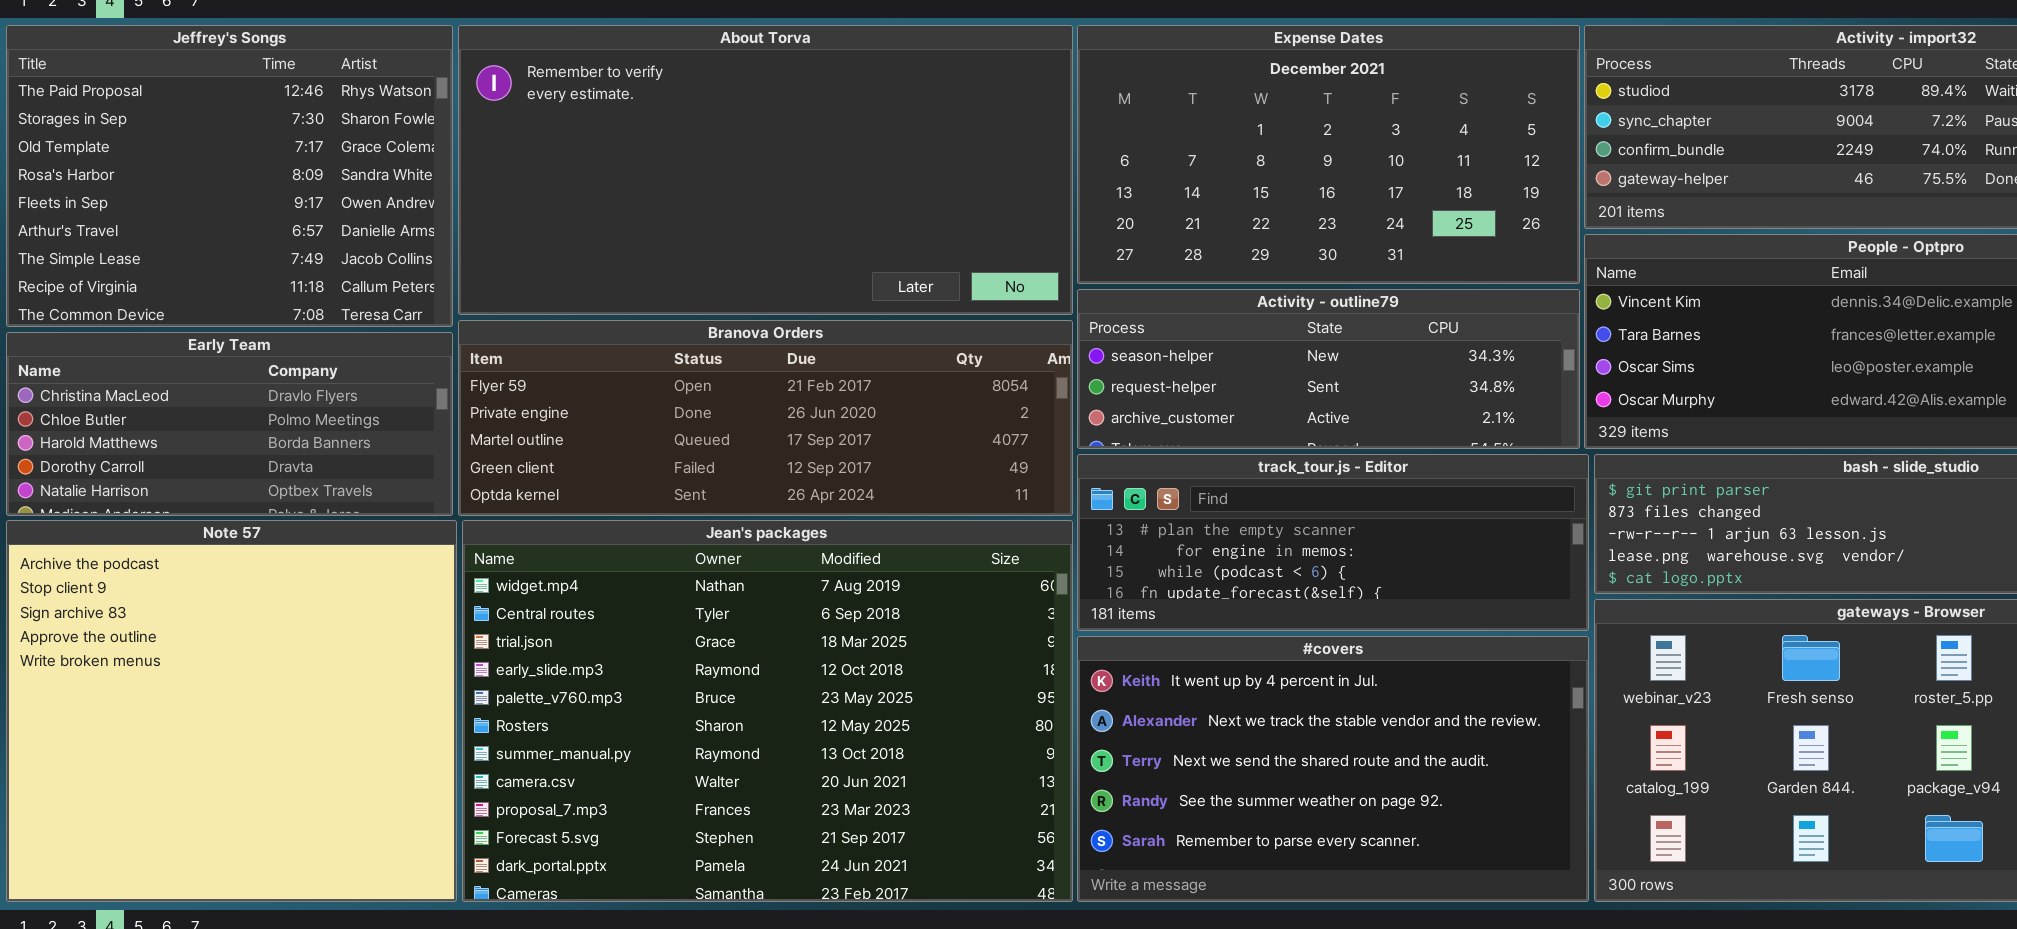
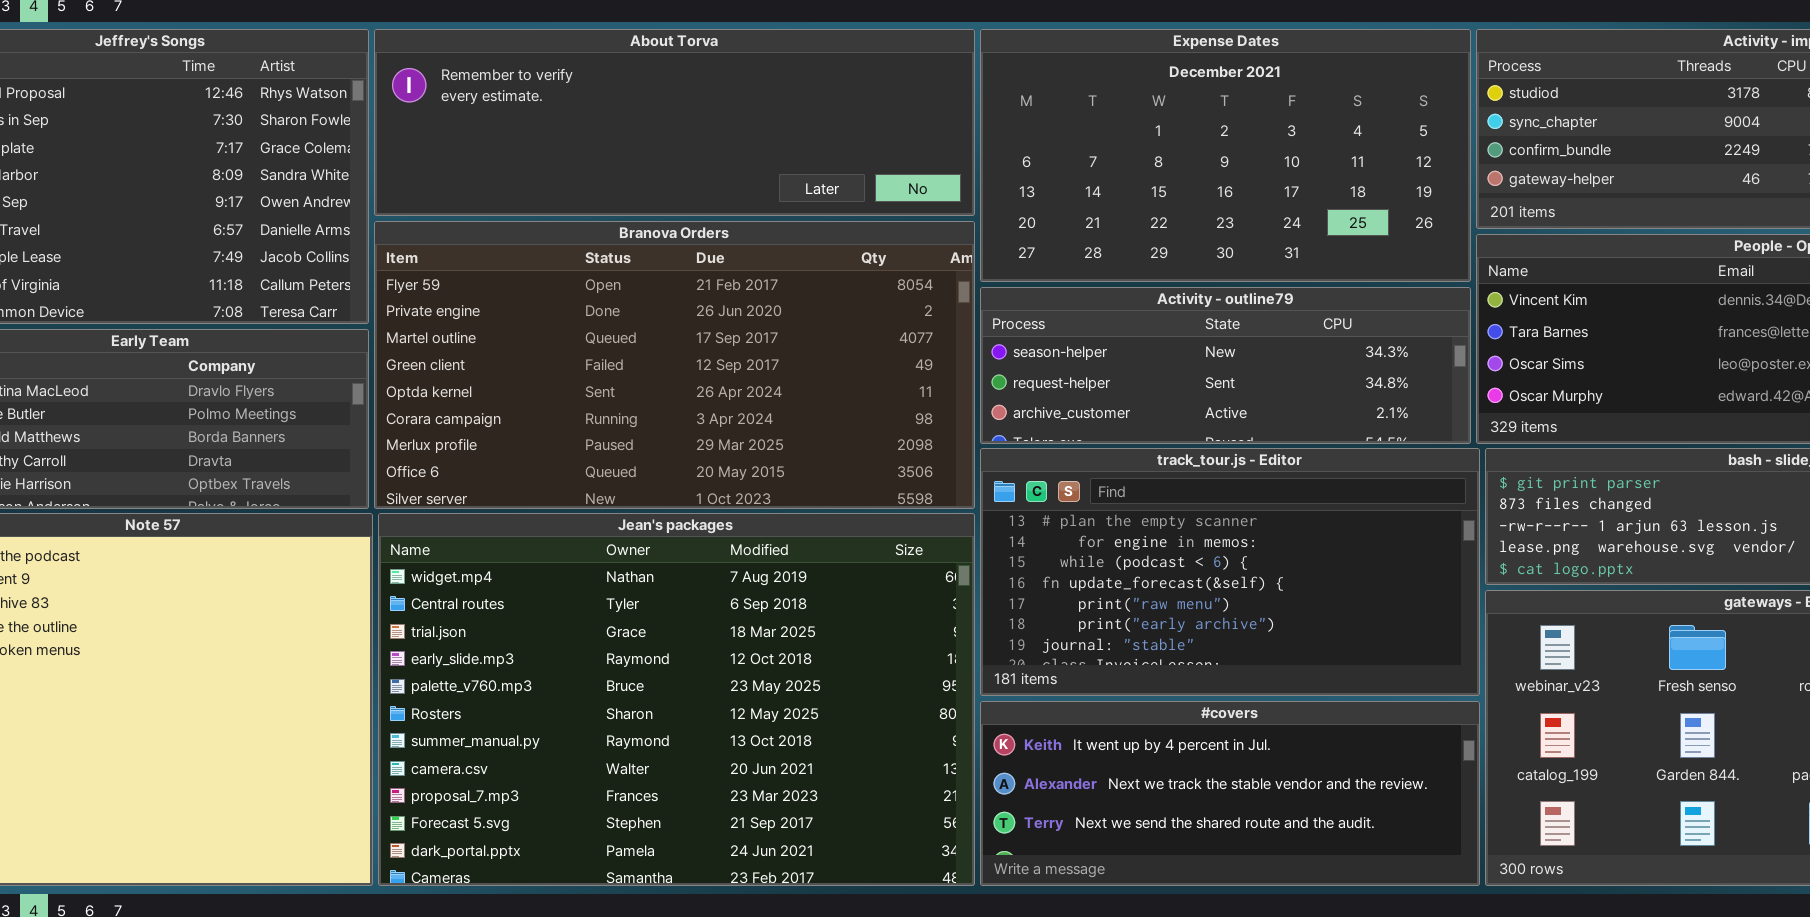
About Torva: [458,25,1073,315] -> [374,29,975,216], resized
Branova Orders: [458,320,1073,516] -> [374,221,975,509], resized
track_tour.js - Editor: [1077,454,1589,631] -> [980,448,1480,696], resized
#covers: [1077,636,1589,902] -> [980,701,1480,886], resized

